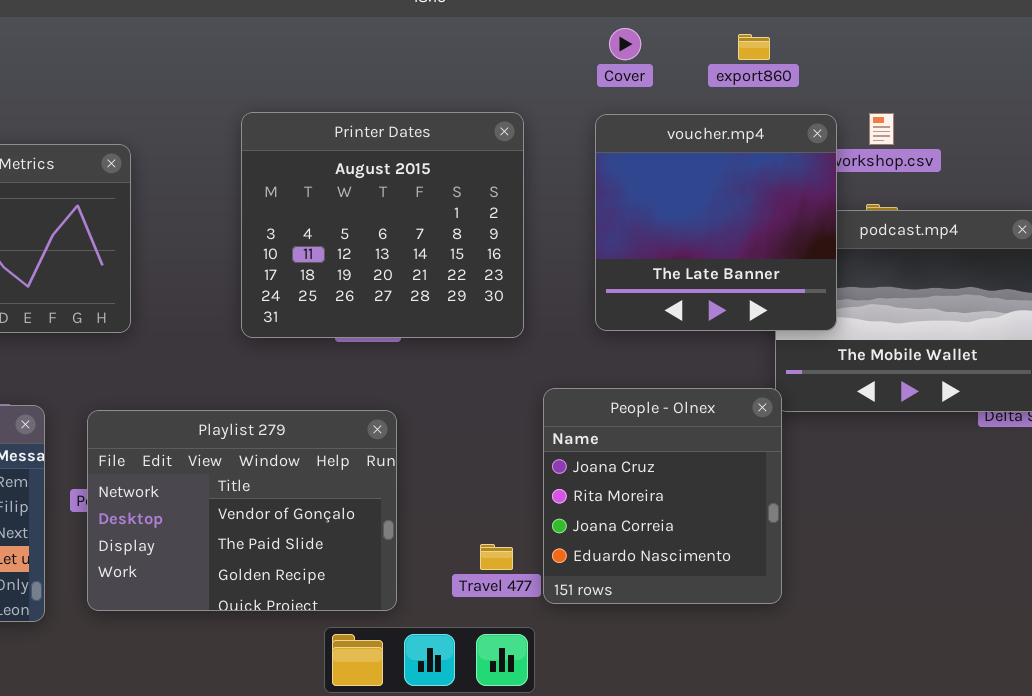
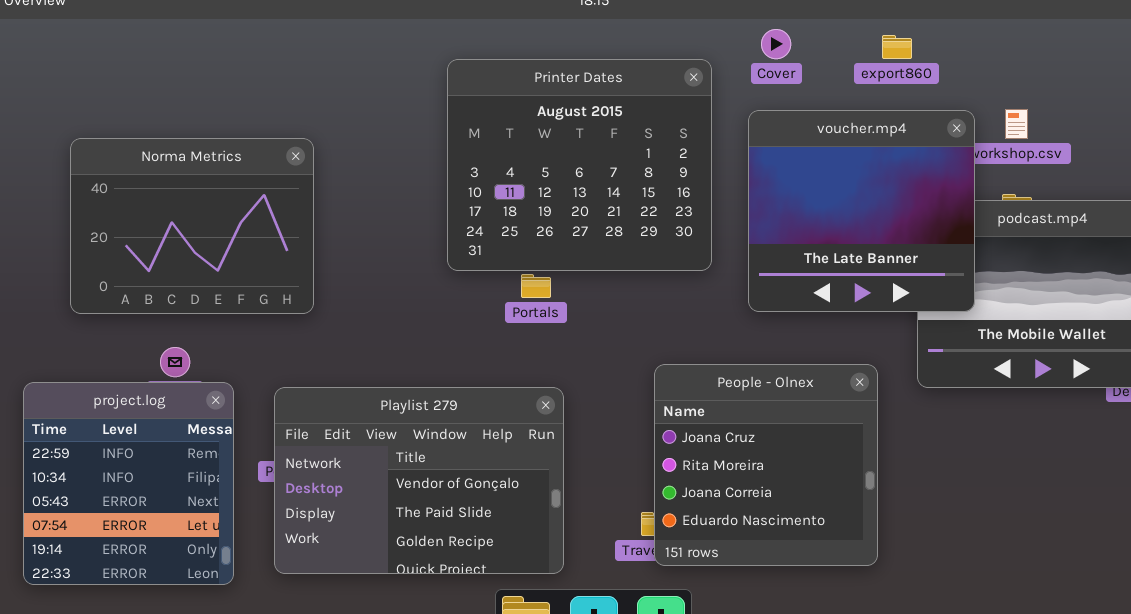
Printer Dates: [241,112,524,338] -> [447,59,712,271], moved
People - Olnex: [543,388,782,604] -> [654,364,878,566], moved

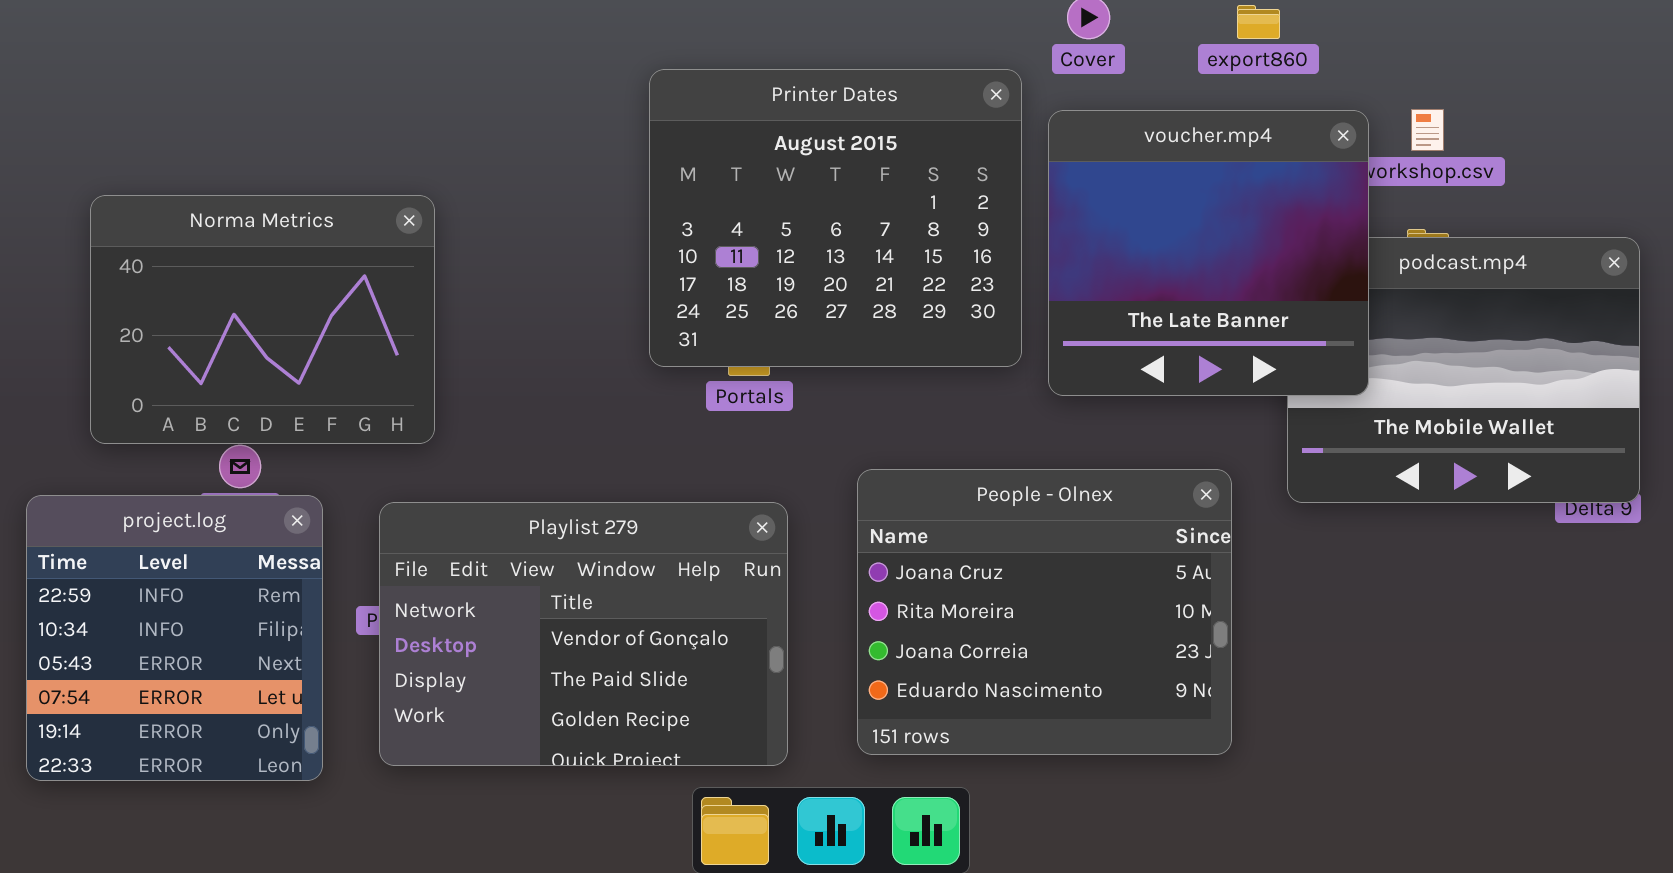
Printer Dates: [447,59,712,271] -> [649,69,1022,367], moved
Norma Metrics: [70,138,314,314] -> [90,195,435,444], moved
People - Olnex: [654,364,878,566] -> [857,469,1232,755], resized

